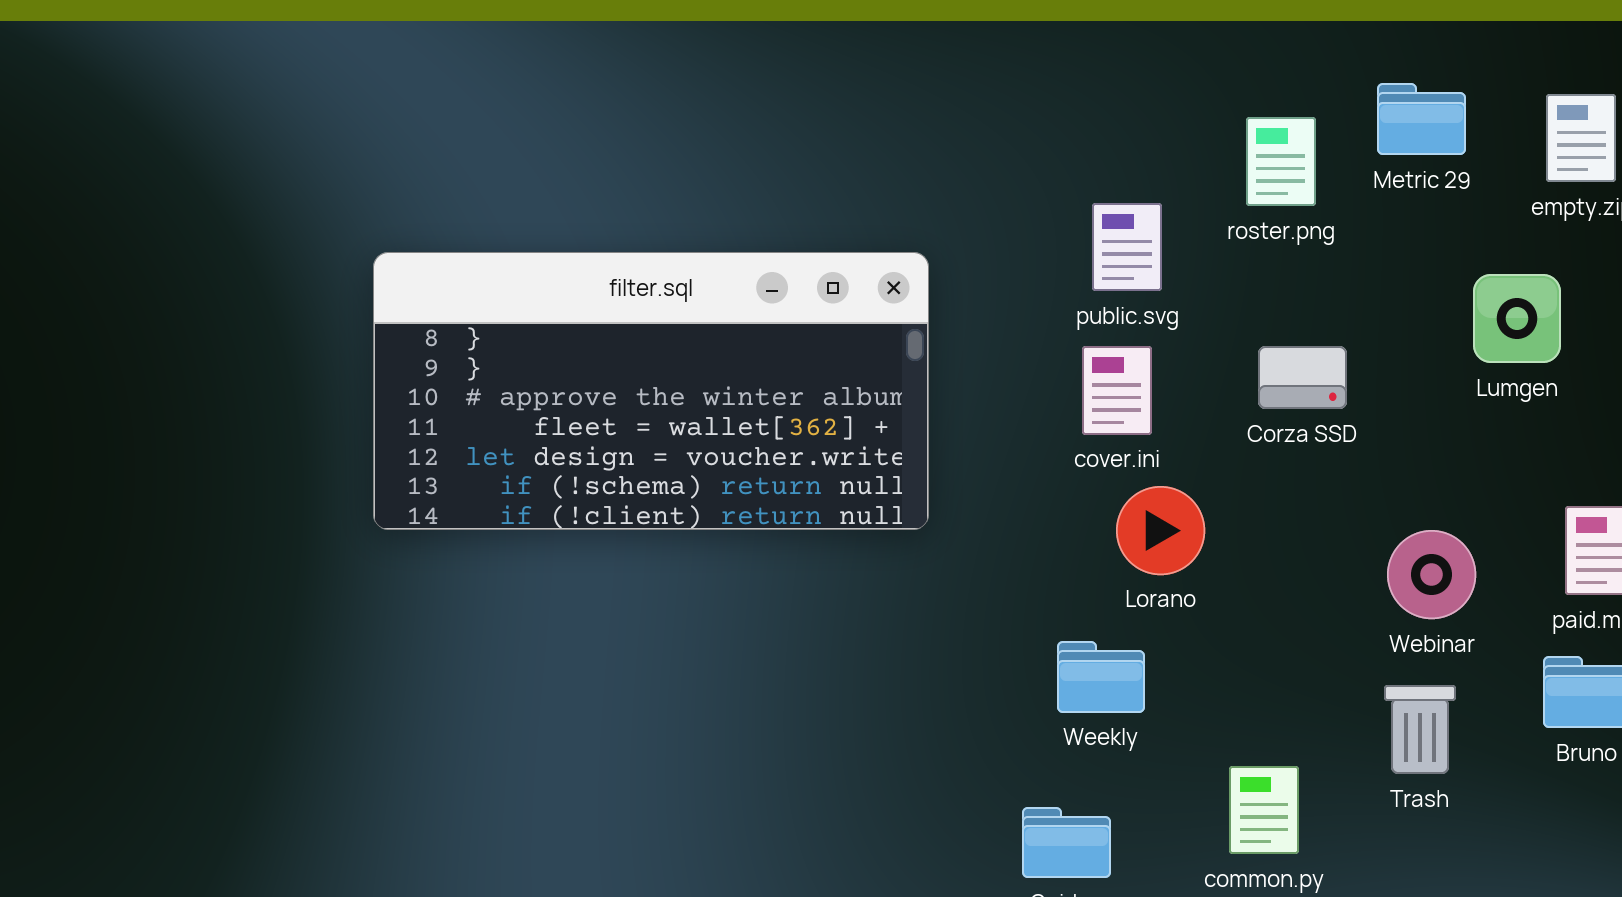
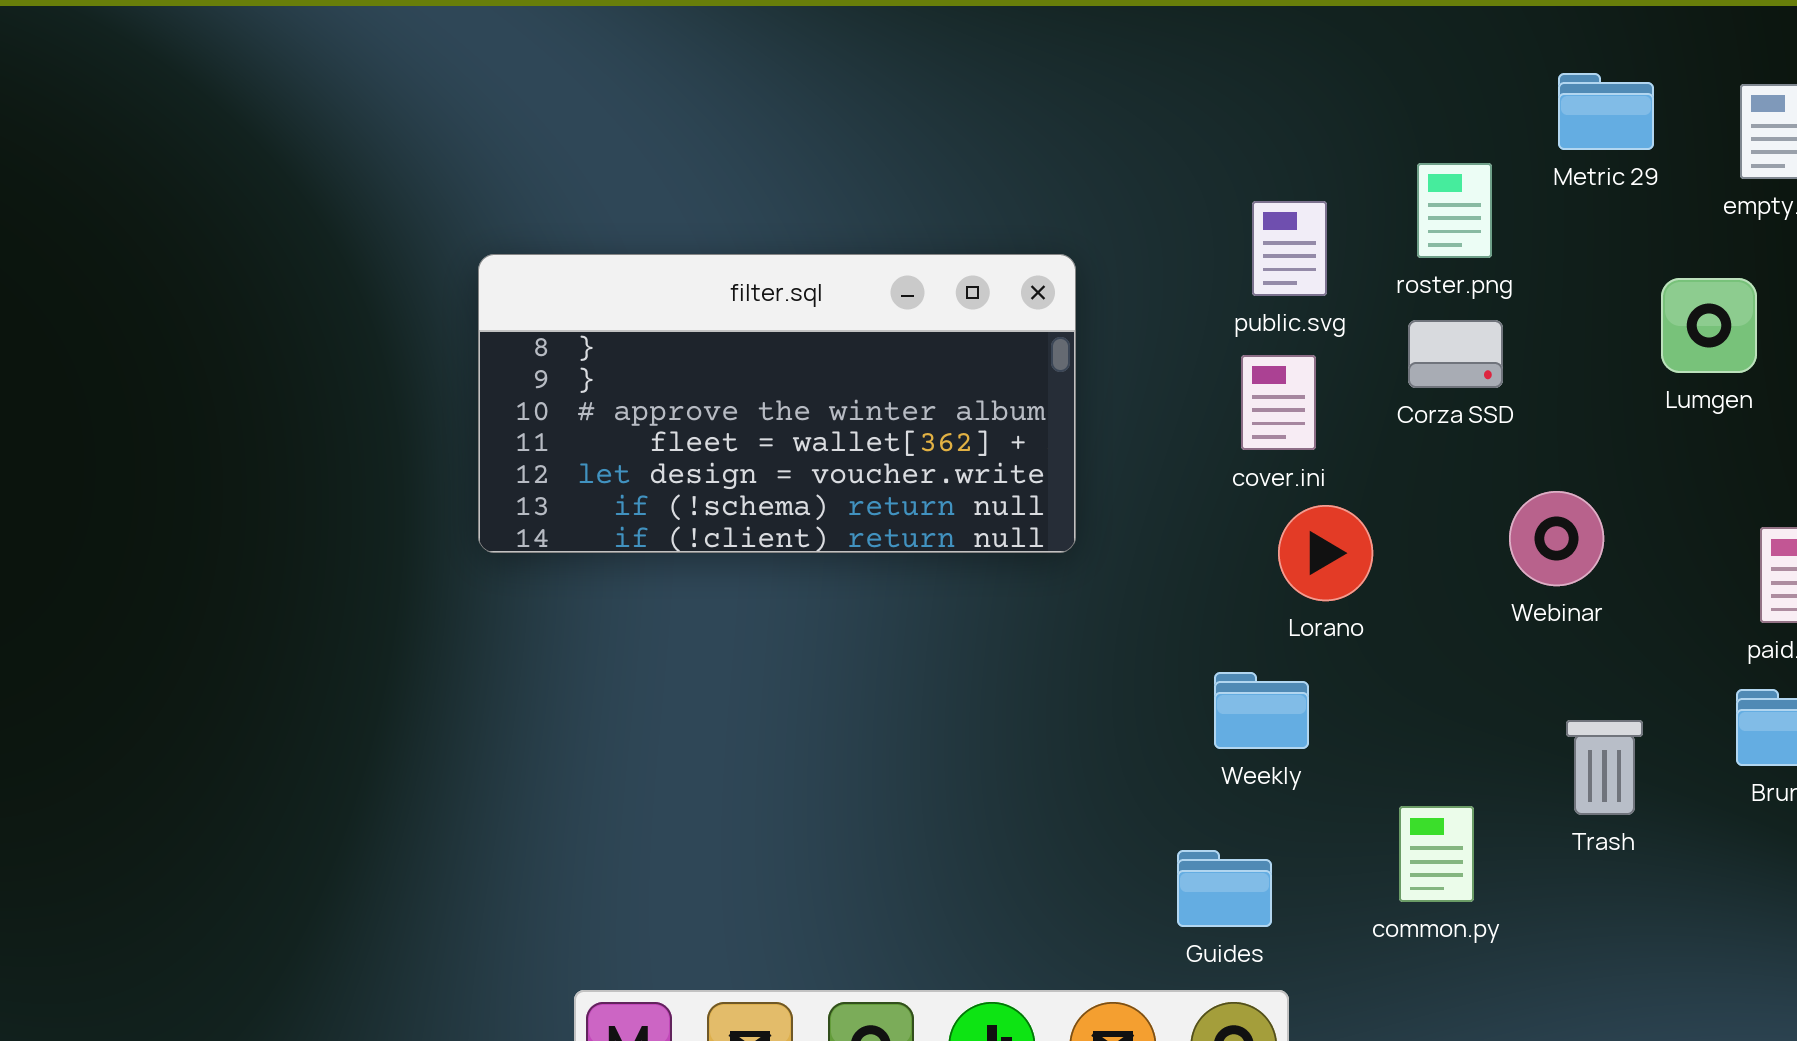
roster.png: [1246,117,1316,206] -> [1417,163,1492,258], moved
Corza SSD: [1258,346,1347,409] -> [1408,320,1503,388], moved
Webinar: [1387,530,1476,619] -> [1509,491,1604,586], moved

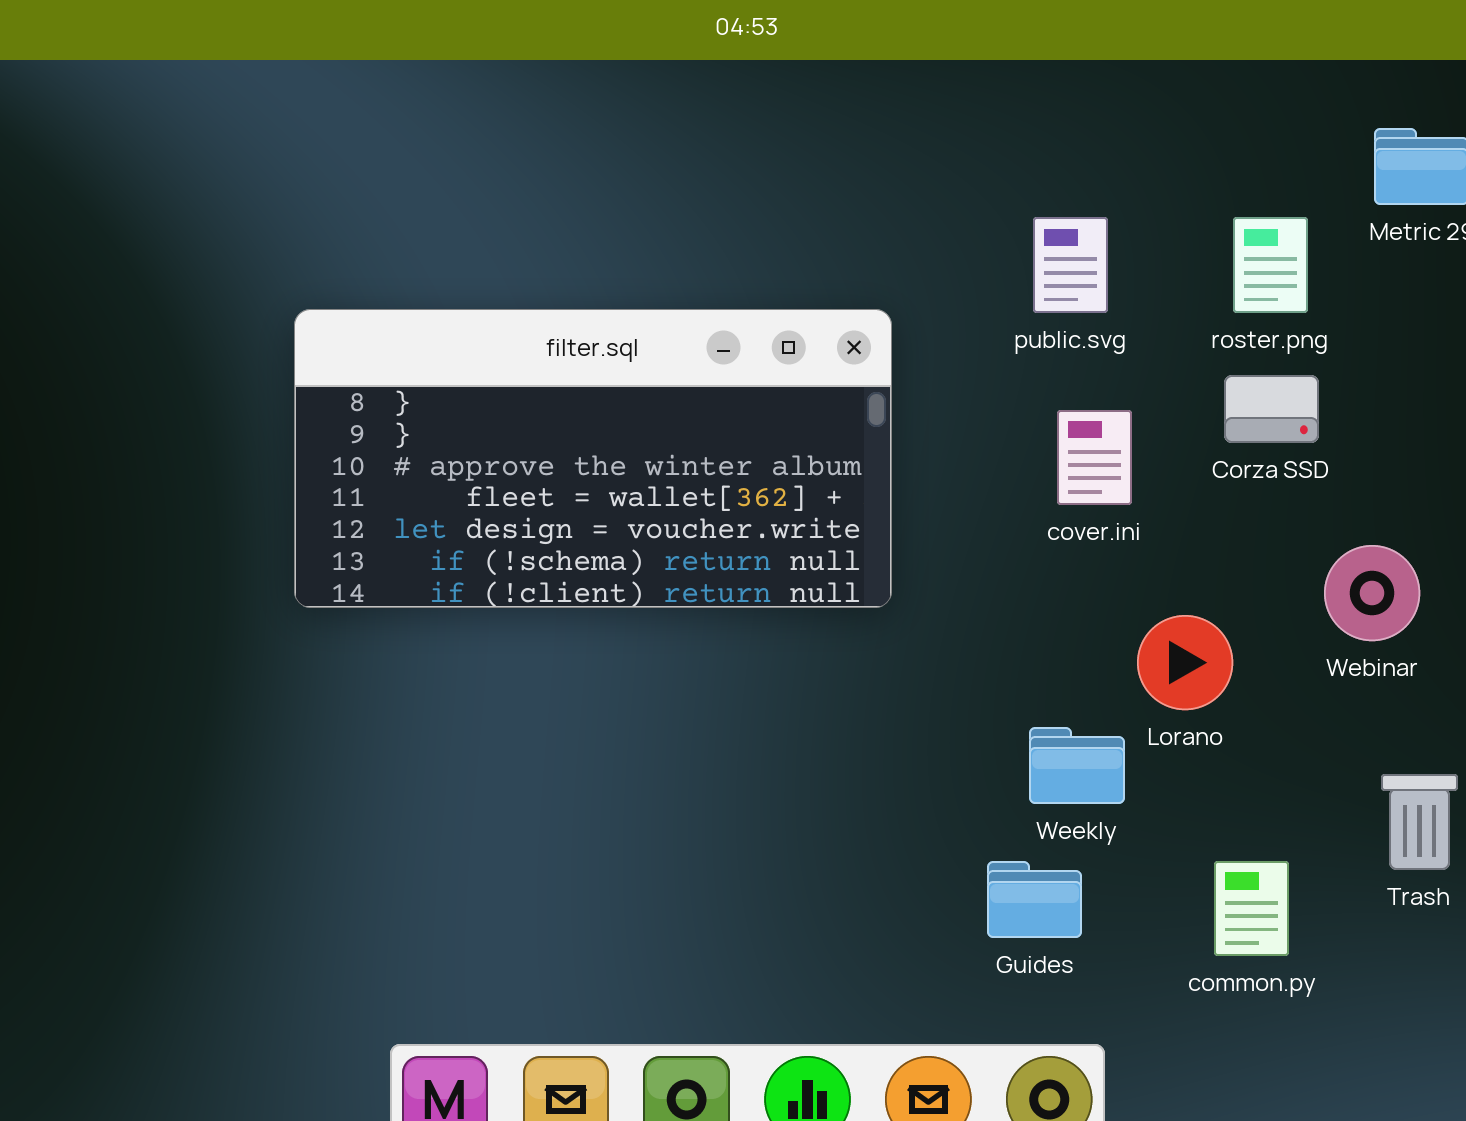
public.svg: [1252,201,1327,296] -> [1033,217,1108,313], moved
Lorano: [1278,505,1373,601] -> [1137,615,1233,710], moved
Guides: [1177,850,1272,927] -> [987,861,1082,938], moved

